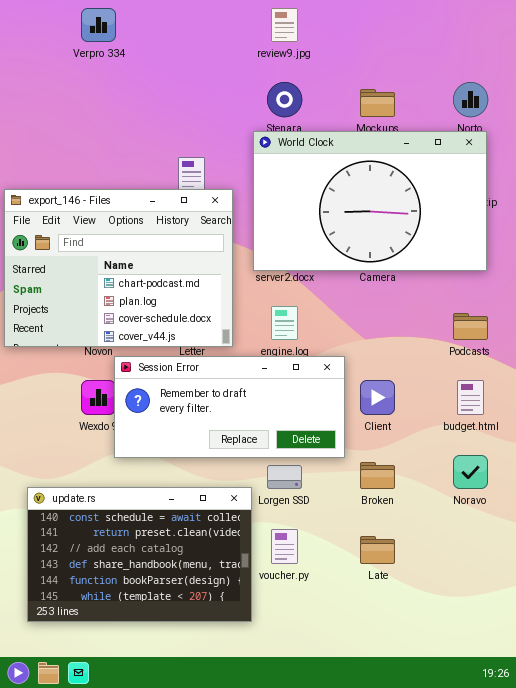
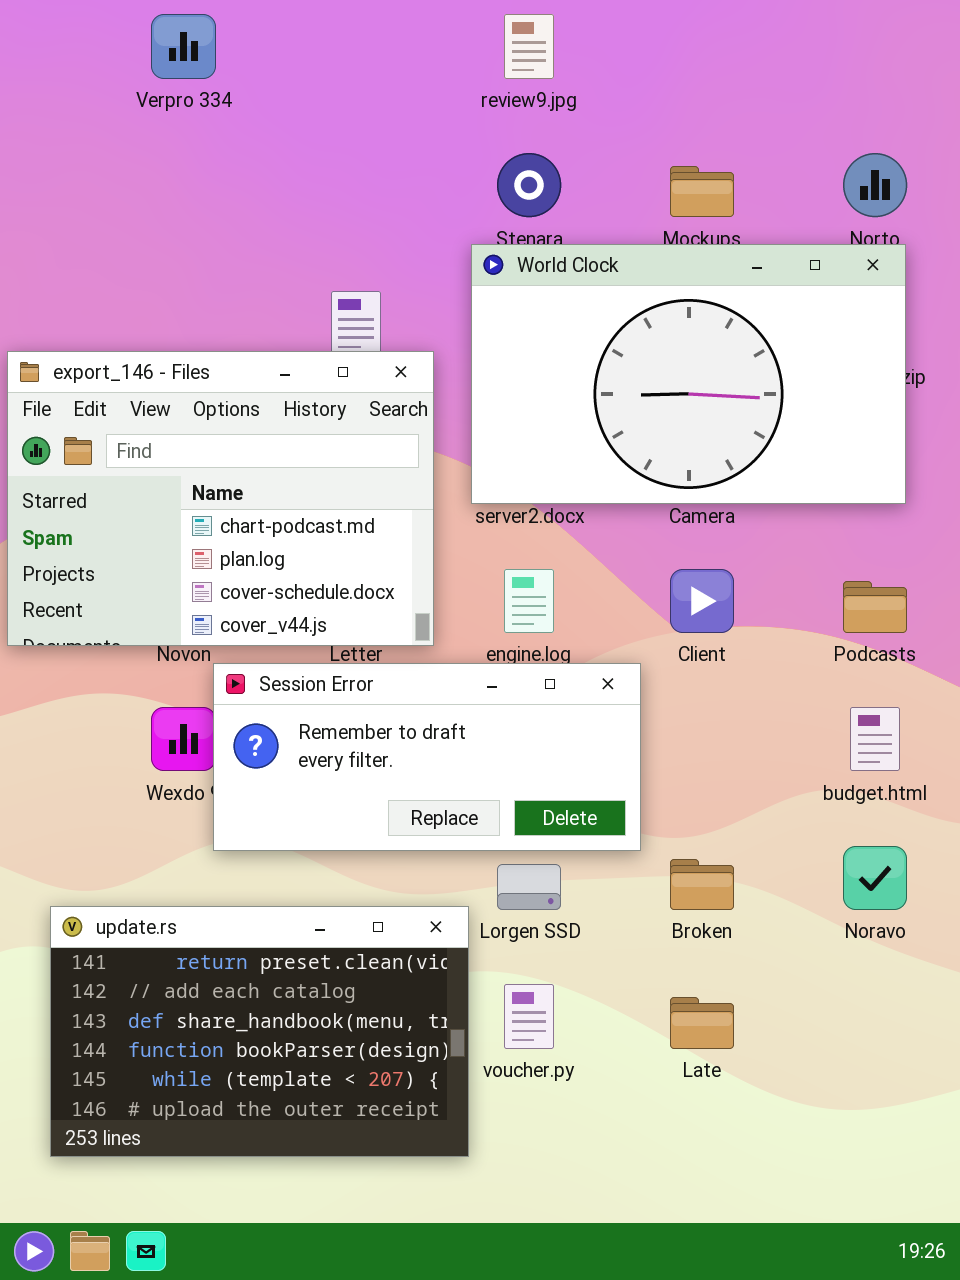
Client: [360,380,395,415] -> [670,569,734,633], moved
update.rs: [27,487,252,622] -> [50,906,469,1157], scrolled down 1 row

